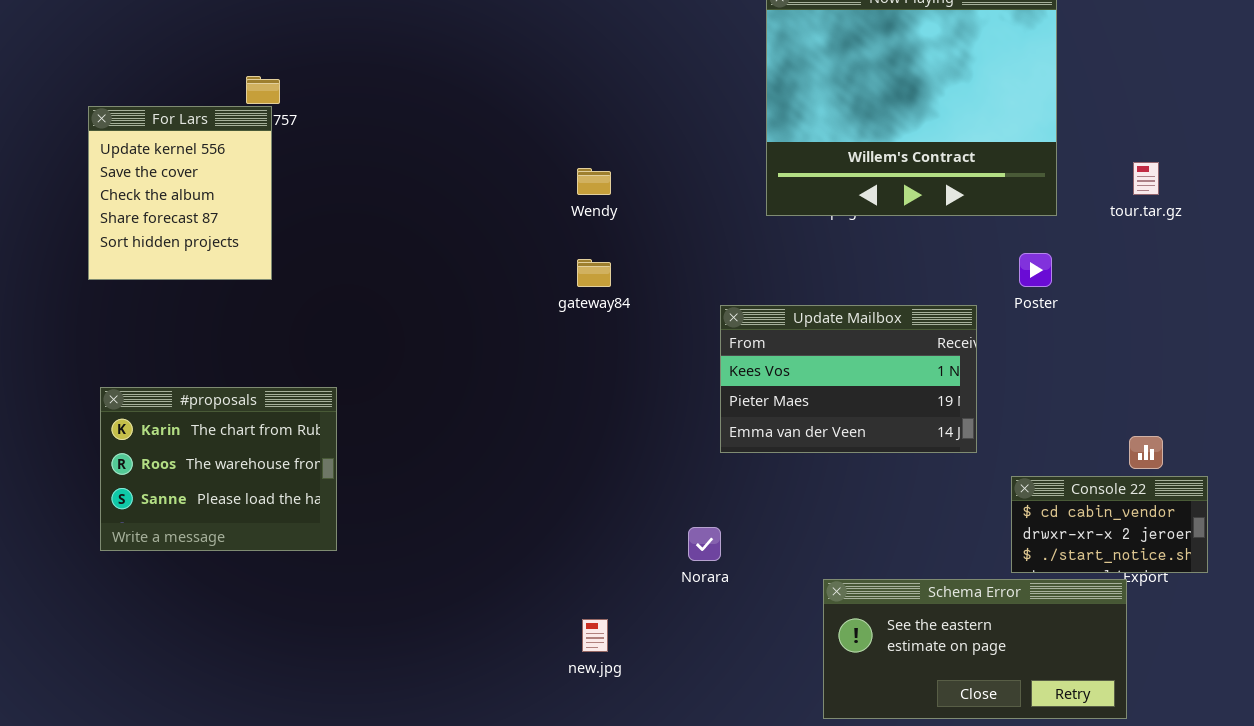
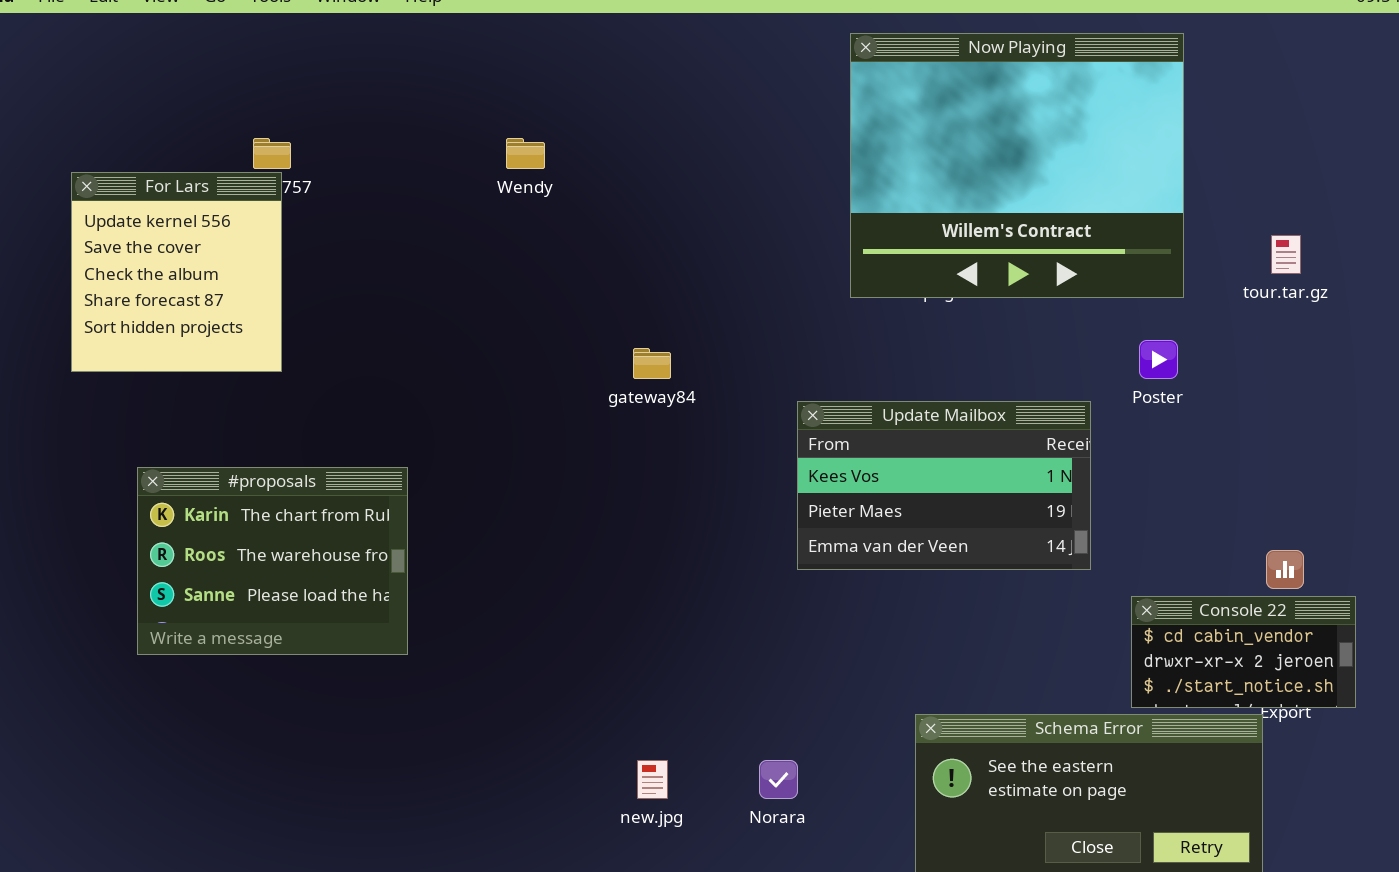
Wendy: [577,168,611,195] -> [506,138,545,169], moved
#proposals: [100,387,337,551] -> [137,467,408,655], moved
Norara: [688,527,721,561] -> [759,760,798,799], moved

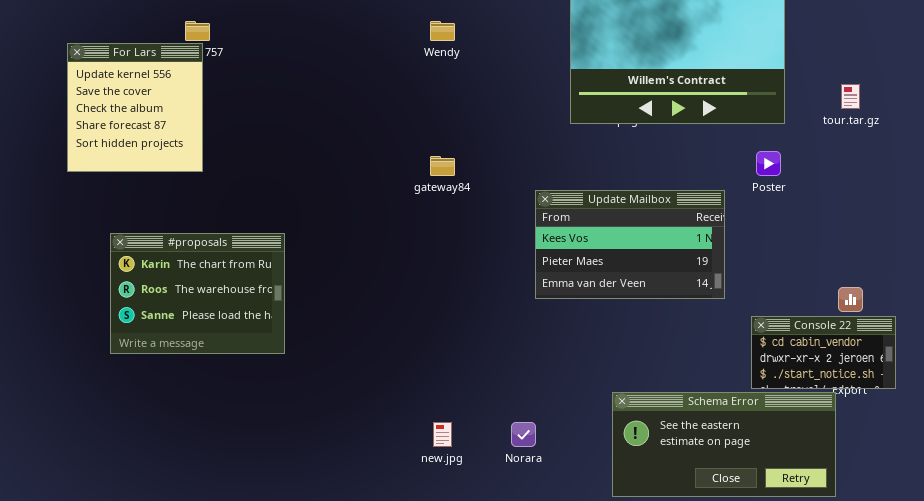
Wendy: [506,138,545,169] -> [430,21,455,41], moved

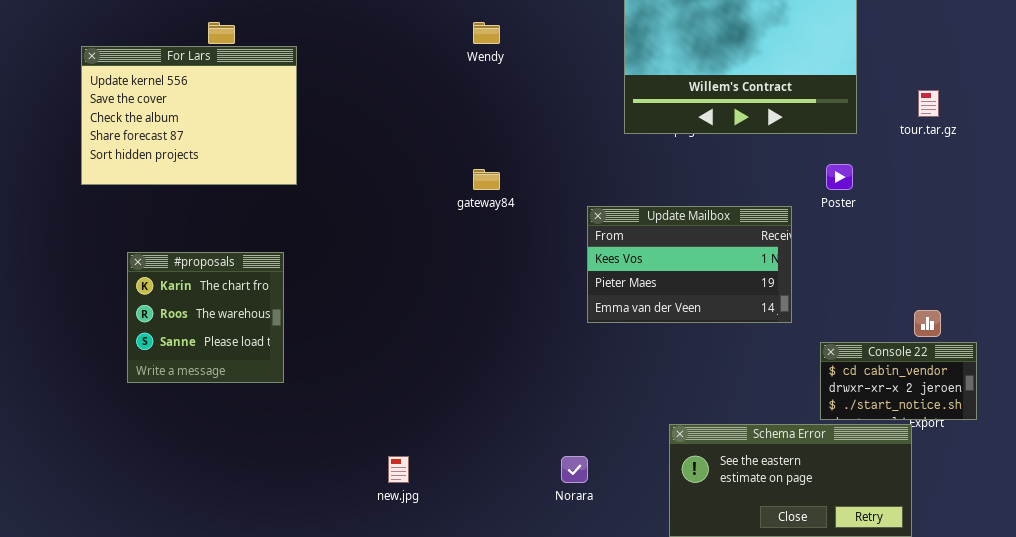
For Lars: [67,43,203,172] -> [81,46,297,185], resized
#proposals: [110,233,285,354] -> [127,252,284,383], resized
new.jpg: [433,422,452,447] -> [388,456,409,483], moved

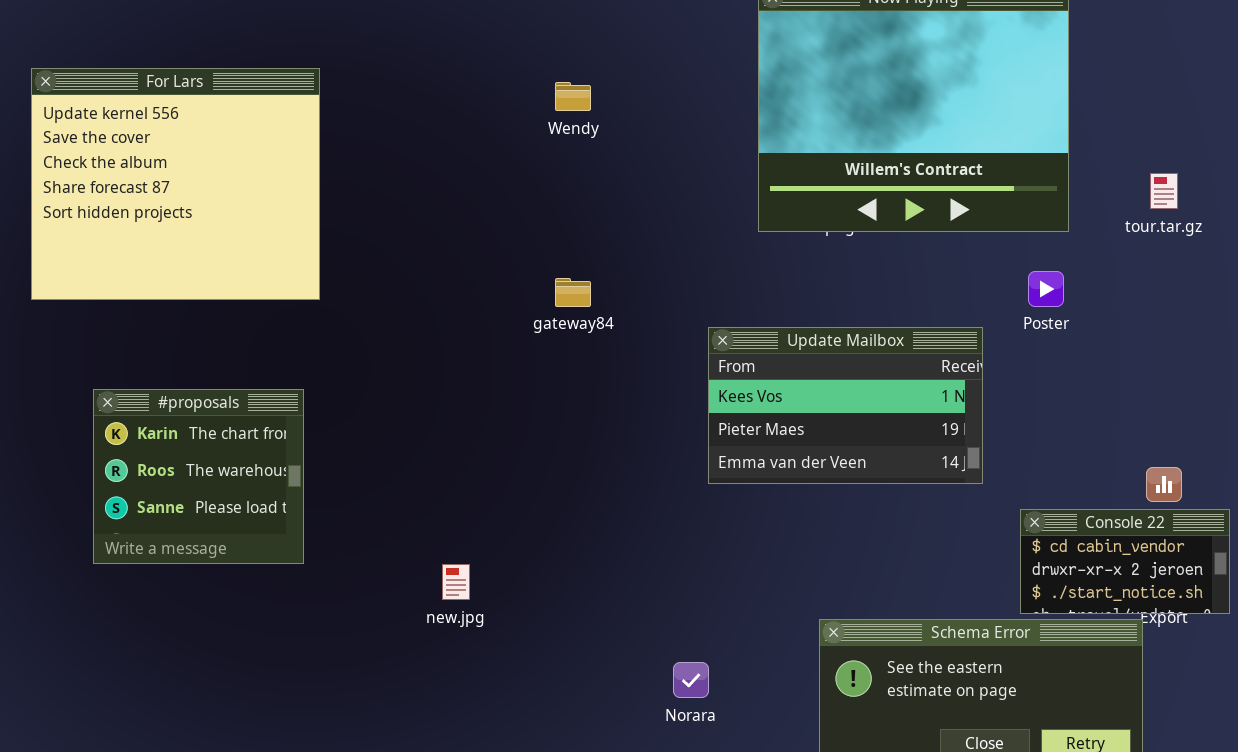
For Lars: [81,46,297,185] -> [31,68,320,300], resized
new.jpg: [388,456,409,483] -> [442,564,470,600], moved

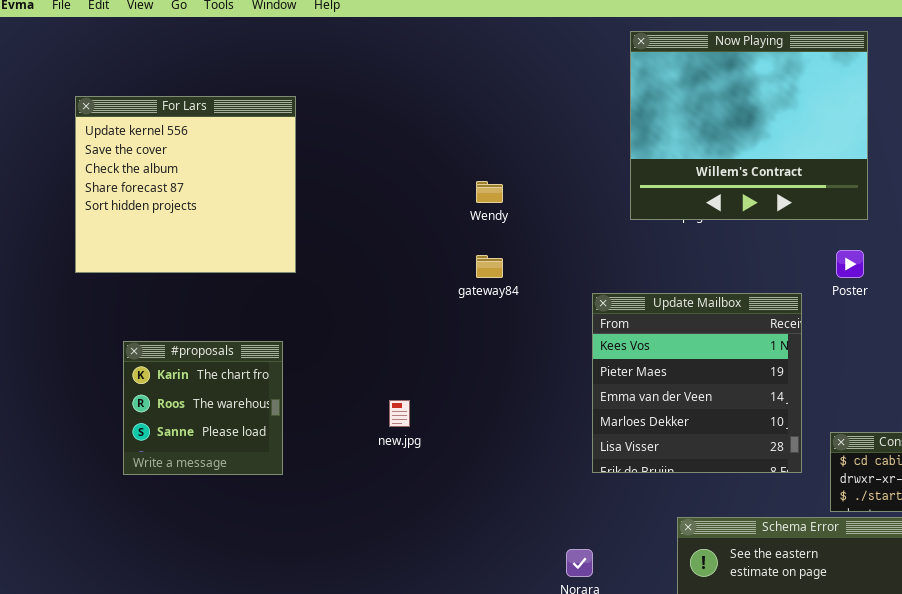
Wendy: [555,82,591,111] -> [476,181,503,203], moved
Update Mailbox: [708,327,983,484] -> [592,293,802,473], resized
new.jpg: [442,564,470,600] -> [389,400,410,427], moved

